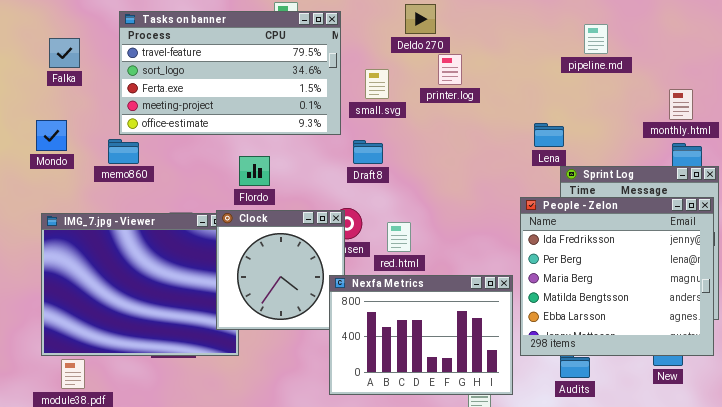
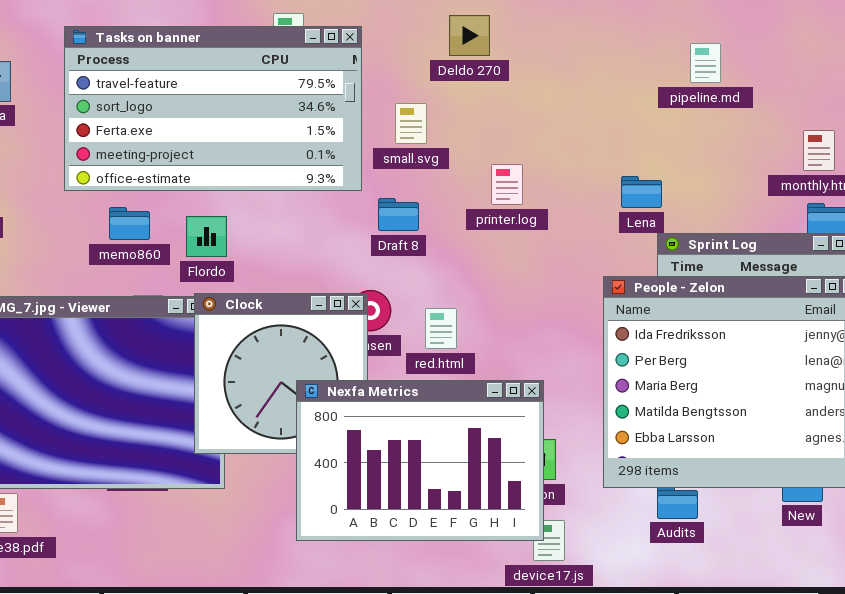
printer.log: [438,54,462,85] -> [491,164,523,205], moved
memo860: [108,139,139,164] -> [109,207,150,240], moved
Flordo: [239,156,270,186] -> [186,216,227,257], moved
Nexfa Metrics: [329,275,513,395] -> [296,380,544,541], moved

